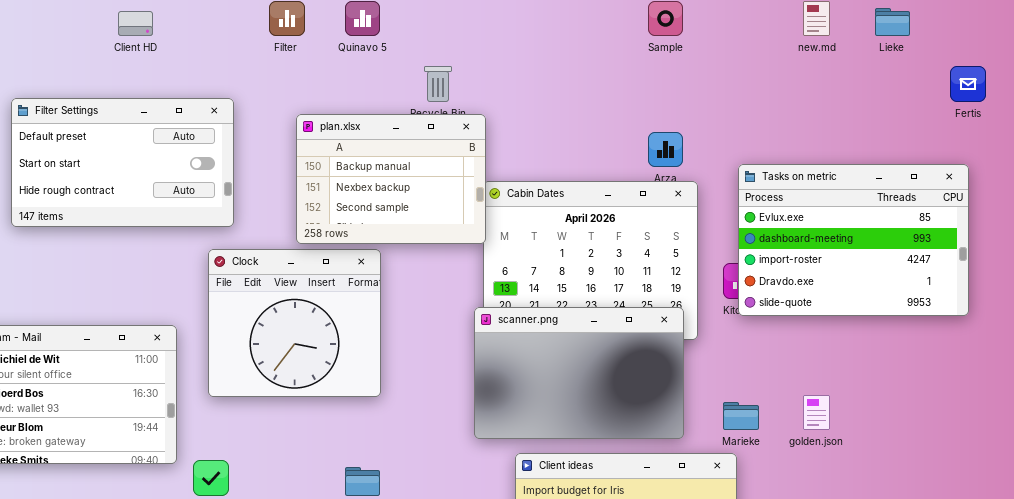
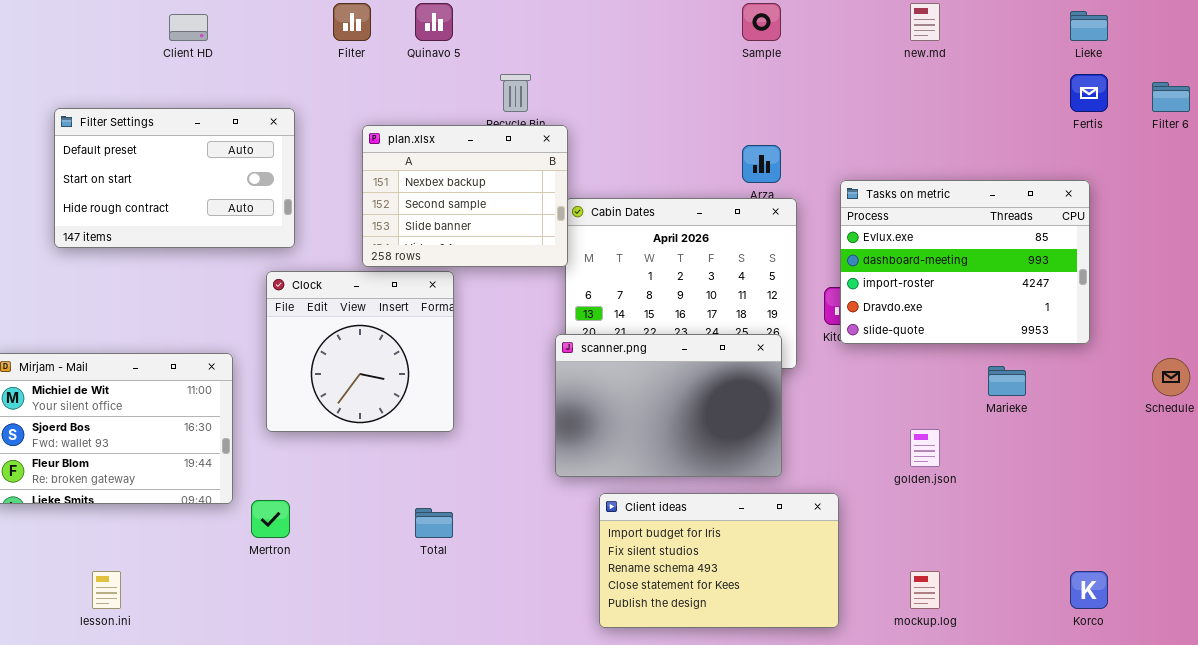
Lieke: [875,8,910,36] -> [1070,11,1108,41], moved
plan.xlsx: [296,114,486,244] -> [362,125,568,267], scrolled down 1 row
Marieke: [723,402,759,430] -> [988,366,1026,396], moved

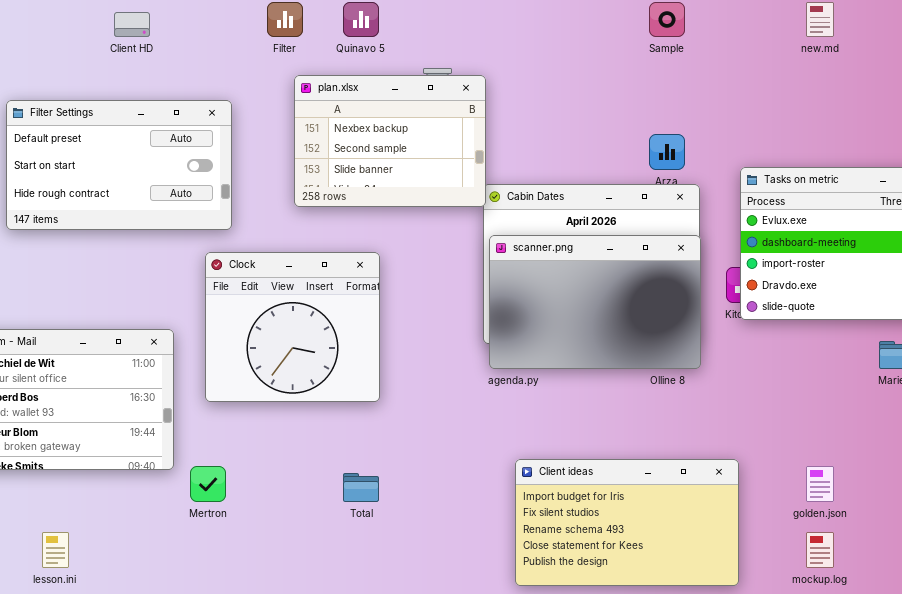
plan.xlsx: [362,125,568,267] -> [294,75,486,207], moved
scanner.png: [555,334,782,477] -> [489,235,701,369], moved
golden.json: [910,429,940,467] -> [806,466,834,502], moved

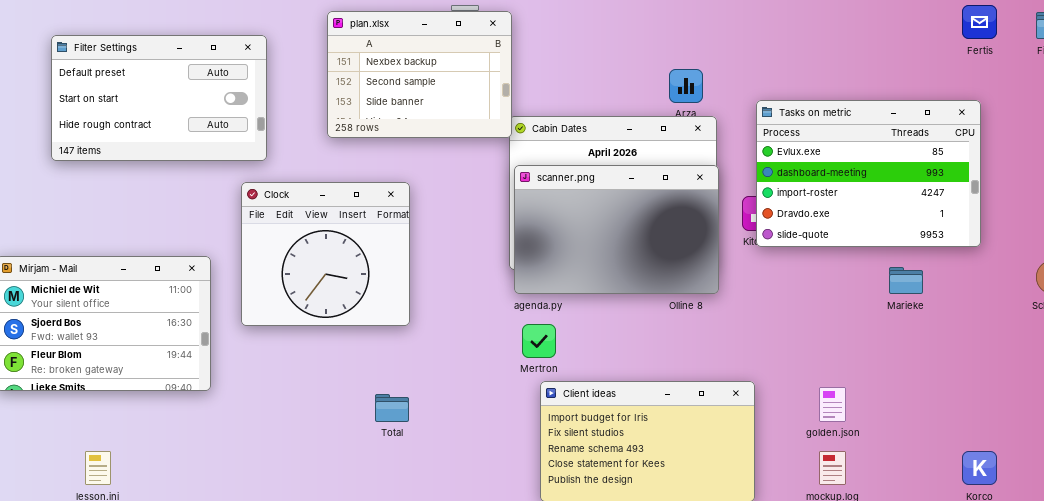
Mertron: [190,466,226,502] -> [522,324,556,358], moved

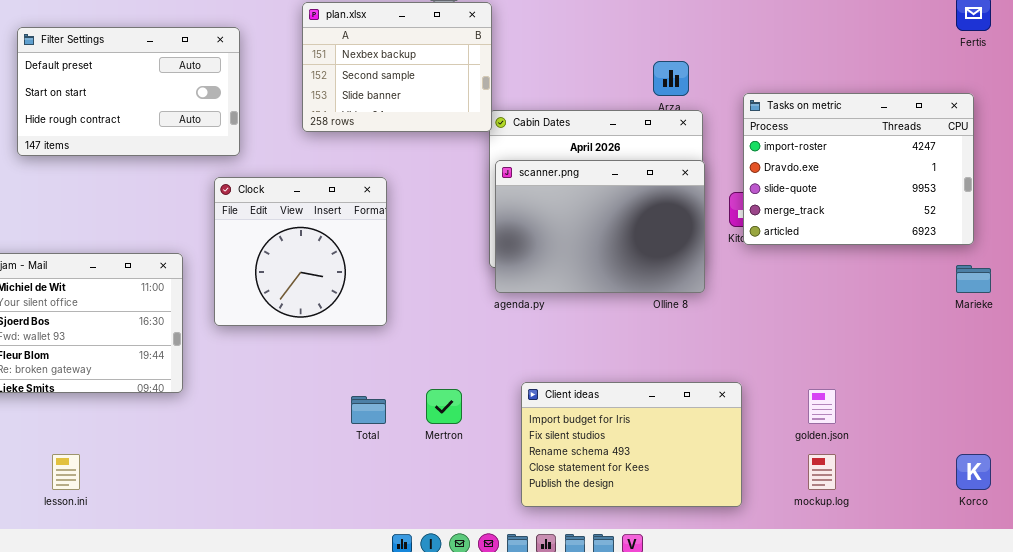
Tasks on metric: [756,100,981,247] -> [743,93,974,245], scrolled down 2 rows
Marieke: [889,267,923,294] -> [956,265,991,293], moved
Mertron: [522,324,556,358] -> [426,389,462,424], moved

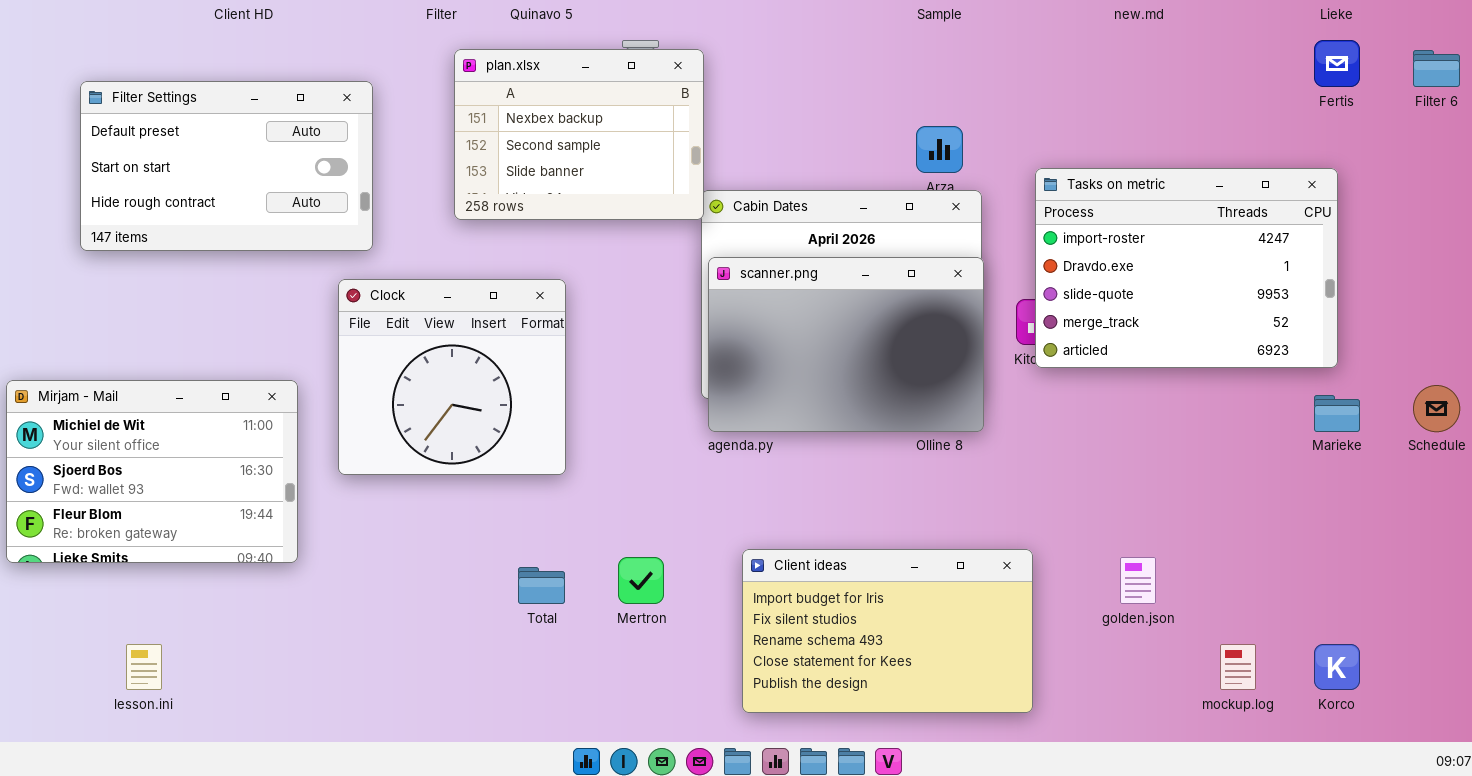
mockup.log: [808,454,836,490] -> [1220,644,1256,690], moved

